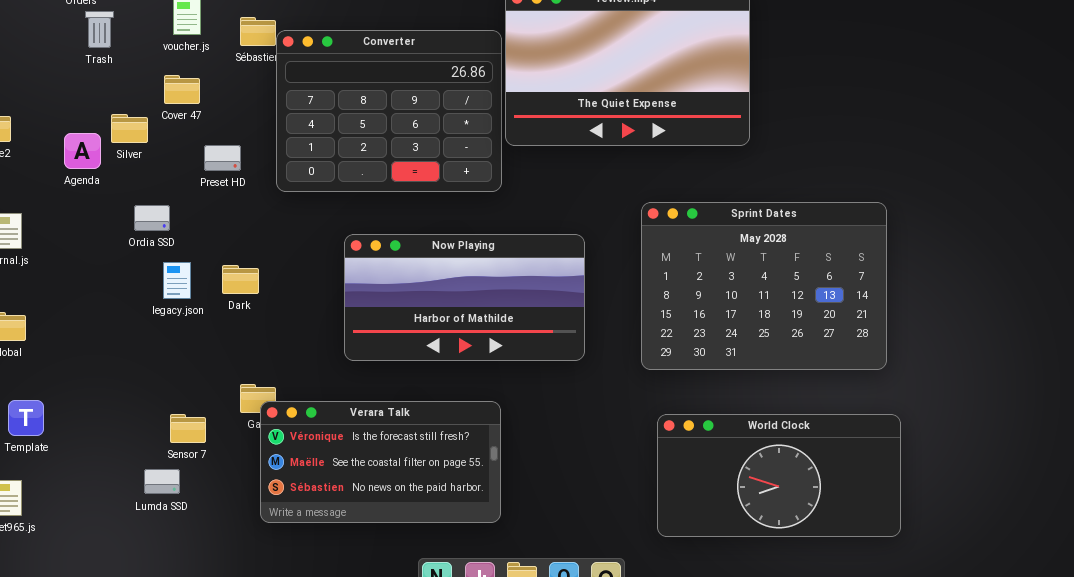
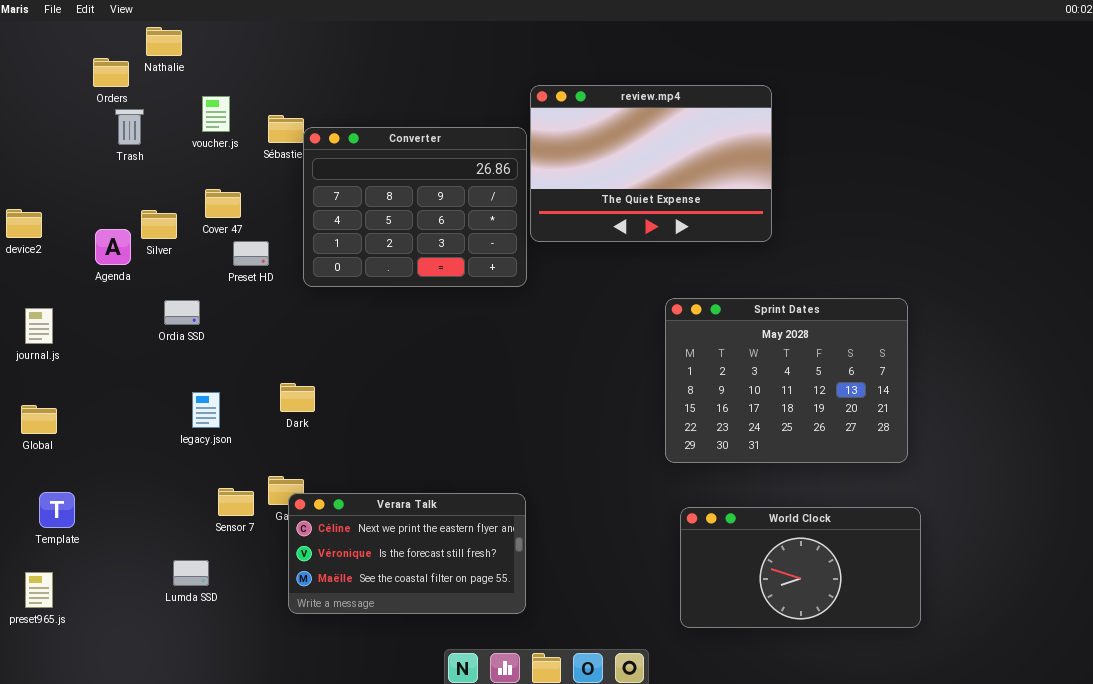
Cover 47: [164,75,200,104] -> [205,189,241,218], moved
Now Playing: [344,234,585,361] -> none, closed
legacy.json: [163,262,191,299] -> [192,392,220,428], moved
Dark: [222,265,259,294] -> [280,383,315,412], moved
Verara Talk: [260,401,501,523] -> [288,493,526,614], scrolled up 1 row
Sensor 7: [170,414,206,443] -> [218,488,254,516], moved

